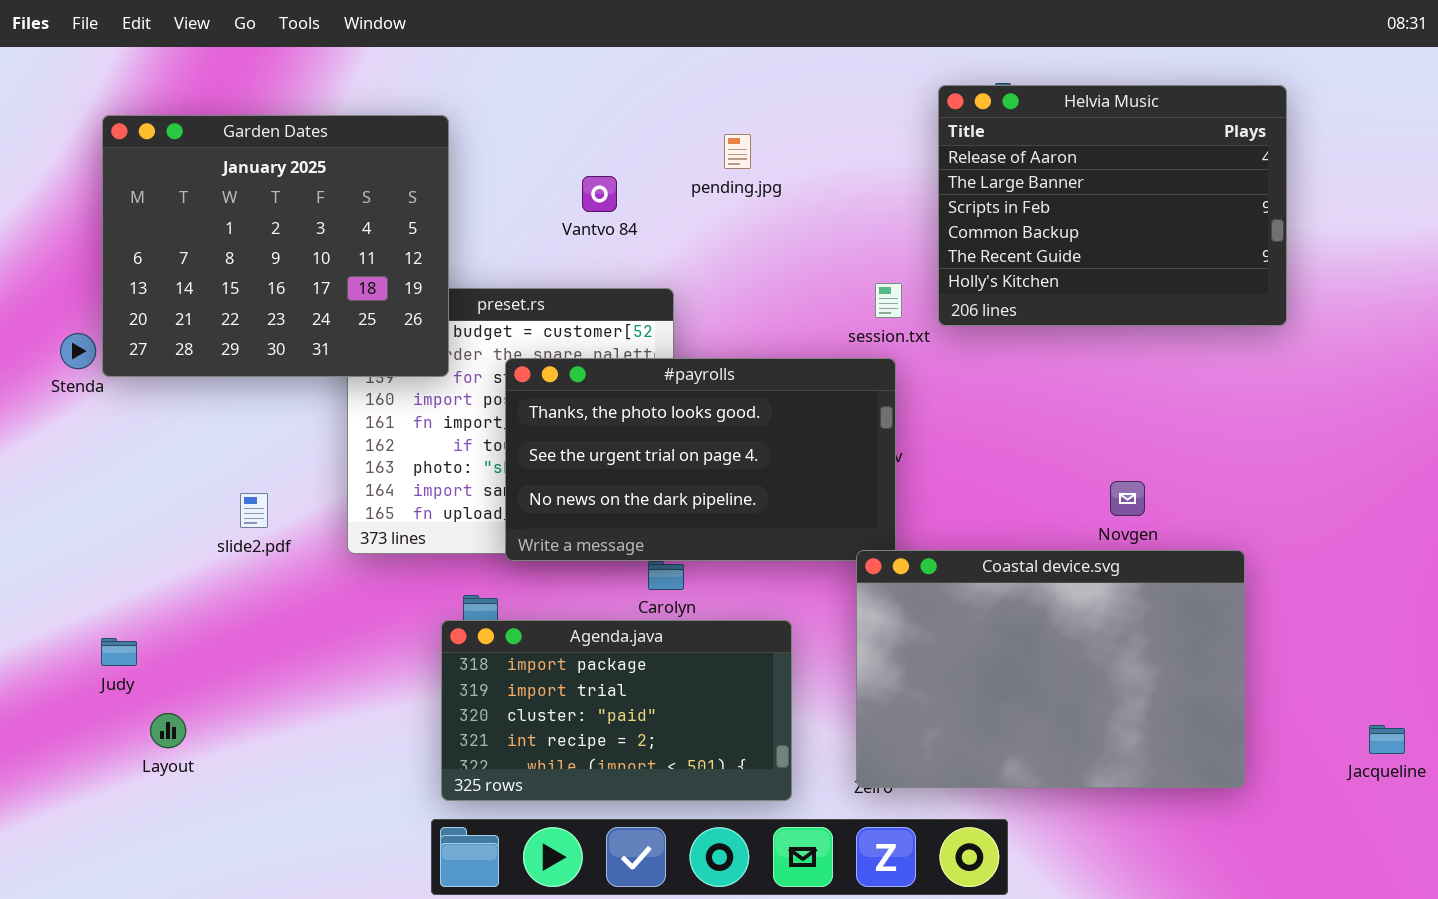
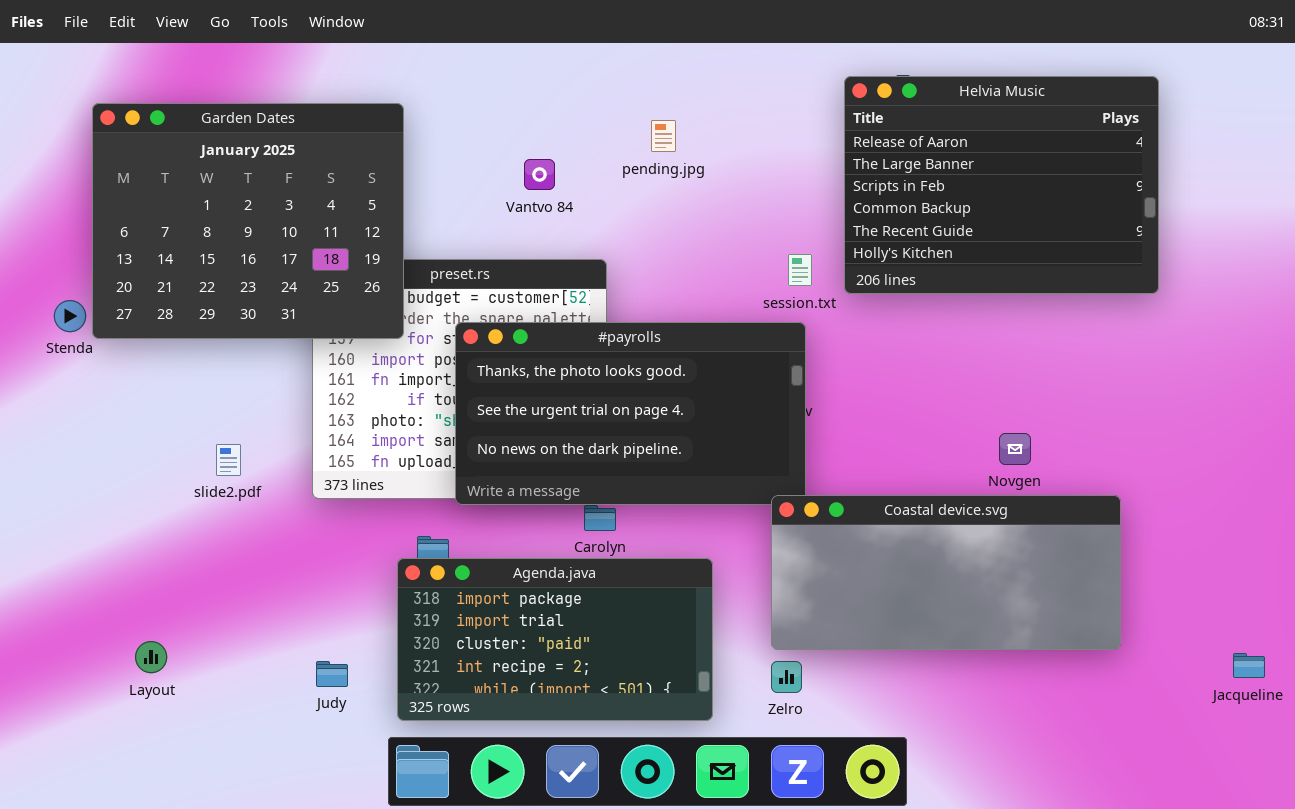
Coastal device.svg: [856,550,1245,788] -> [771,495,1121,650], resized
Judy: [101,638,137,666] -> [316,661,348,687], moved

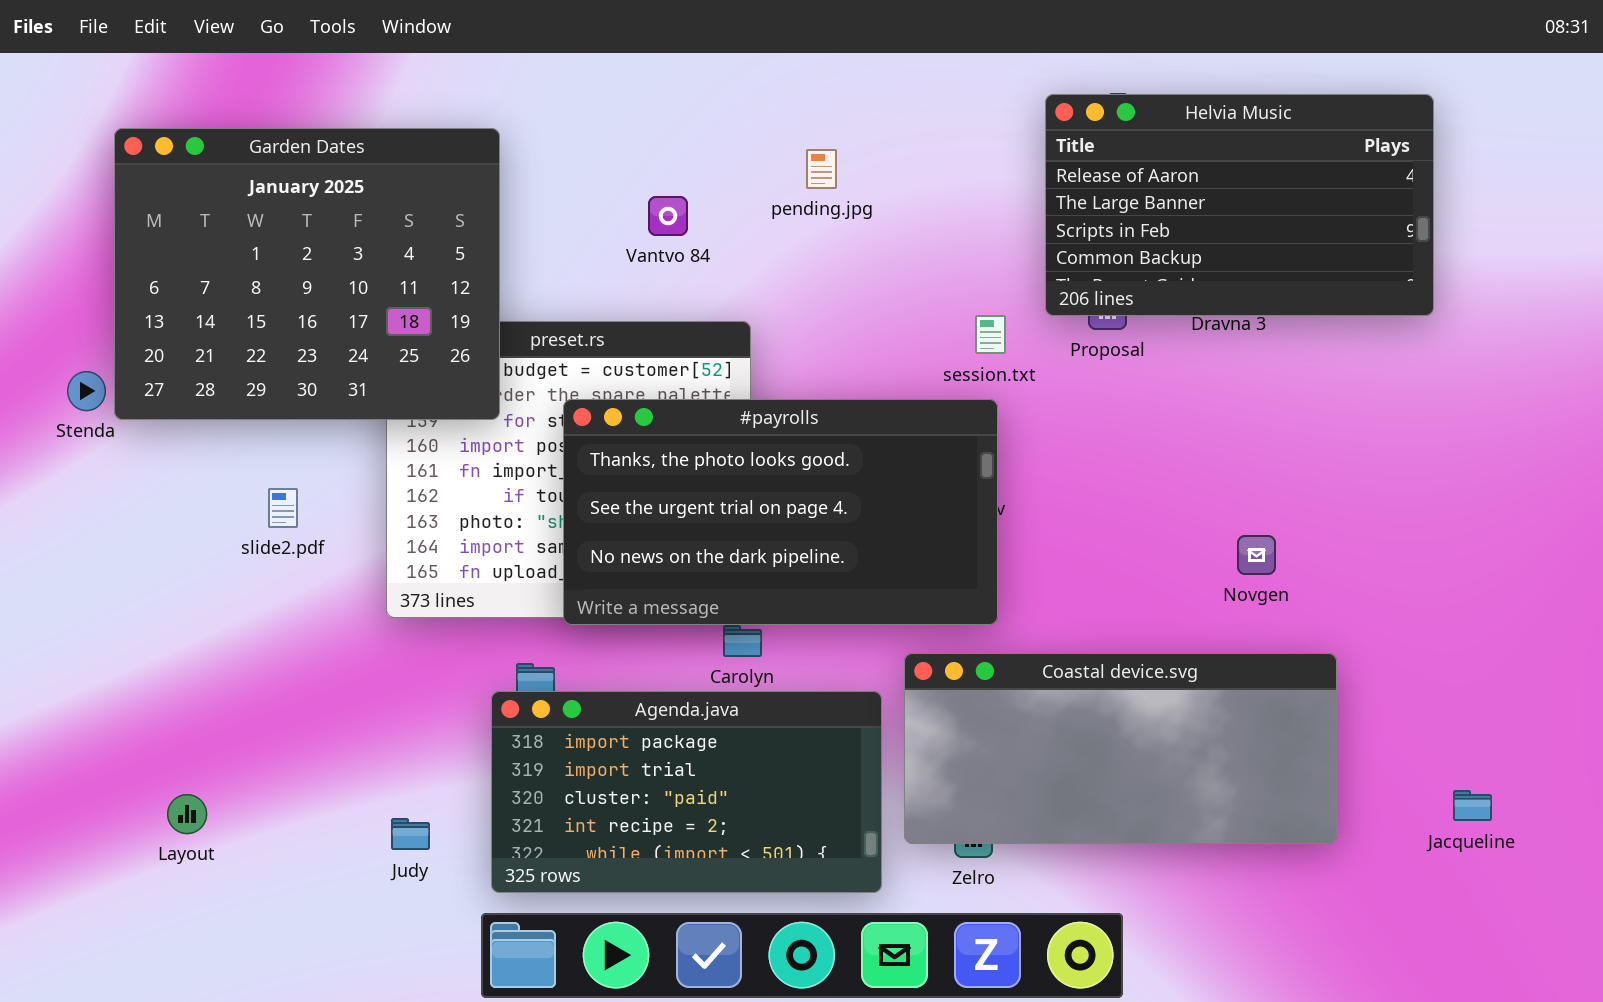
Helvia Music: [844,76,1159,294] -> [1045,94,1434,316], resized
slide2.pdf: [216,444,241,476] -> [268,488,298,528], moved
Coastal device.svg: [771,495,1121,650] -> [904,653,1337,844], moved
Jacqueline: [1233,653,1265,678] -> [1453,790,1492,821], moved

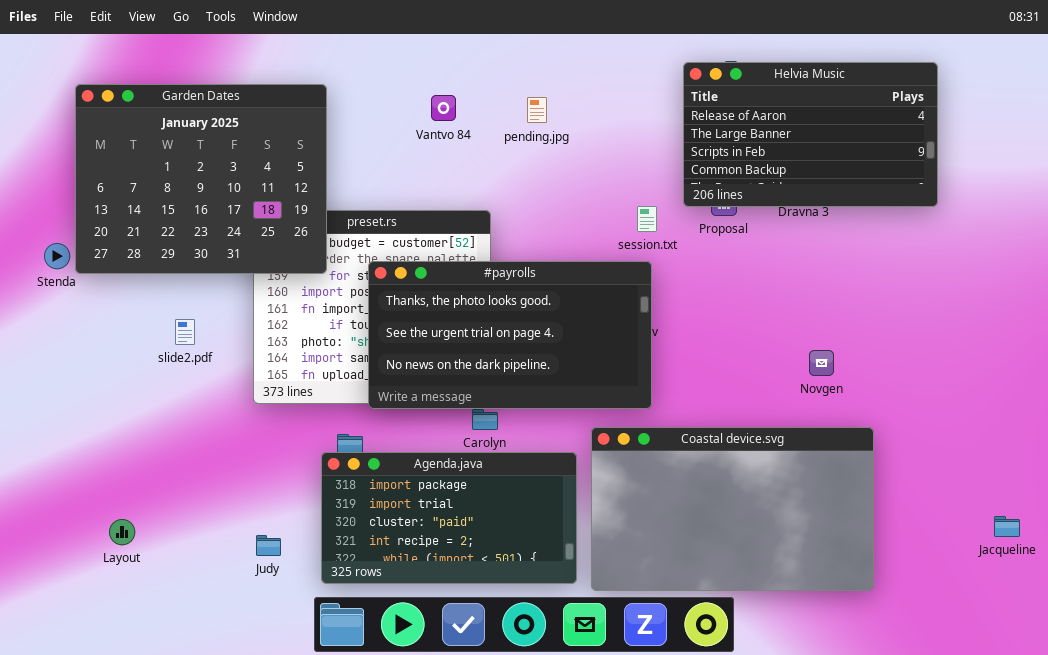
Vantvo 84: [648,196,688,236] -> [431,95,456,121], moved
Coastal device.svg: [904,653,1337,844] -> [591,427,874,591], resized
Jacqueline: [1453,790,1492,821] -> [994,516,1020,537], moved

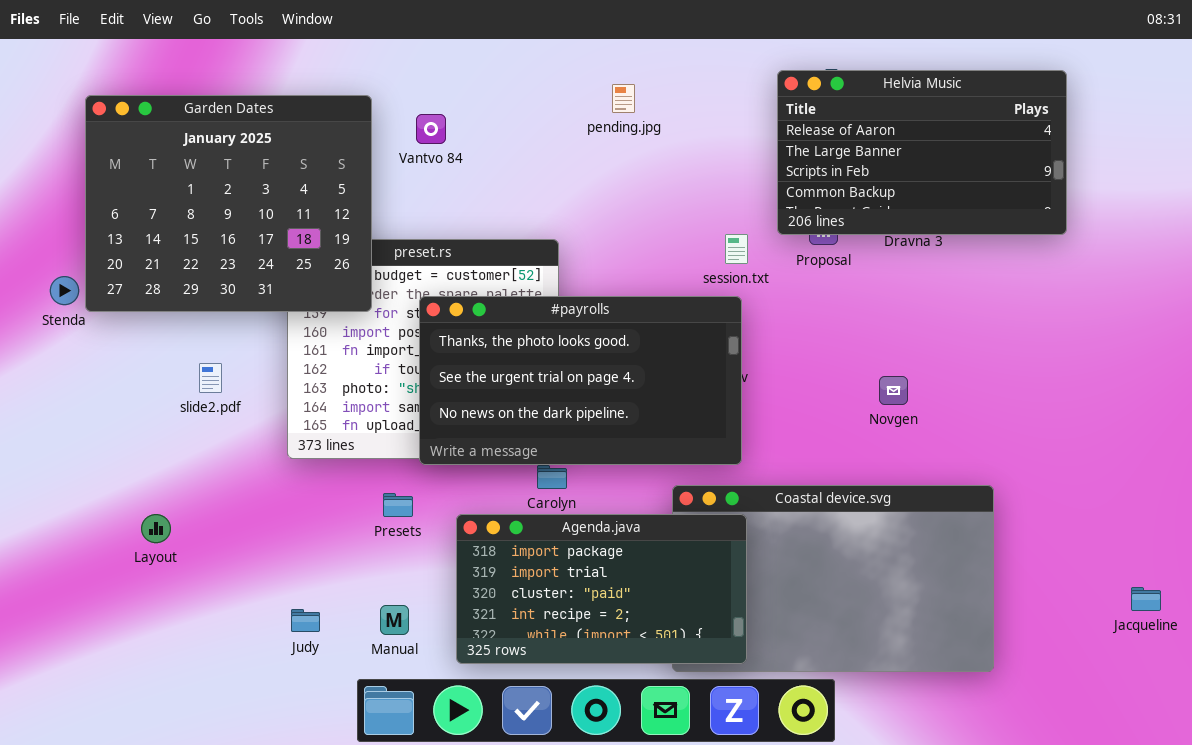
Vantvo 84: [431,95,456,121] -> [416,114,446,144], moved
pending.jpg: [527,97,547,123] -> [612,84,635,113], moved
Novgen: [809,350,834,376] -> [879,376,908,405], moved
Agenda.java: [321,452,577,584] -> [456,514,747,664], moved
Layout: [109,519,135,545] -> [141,514,171,543], moved

